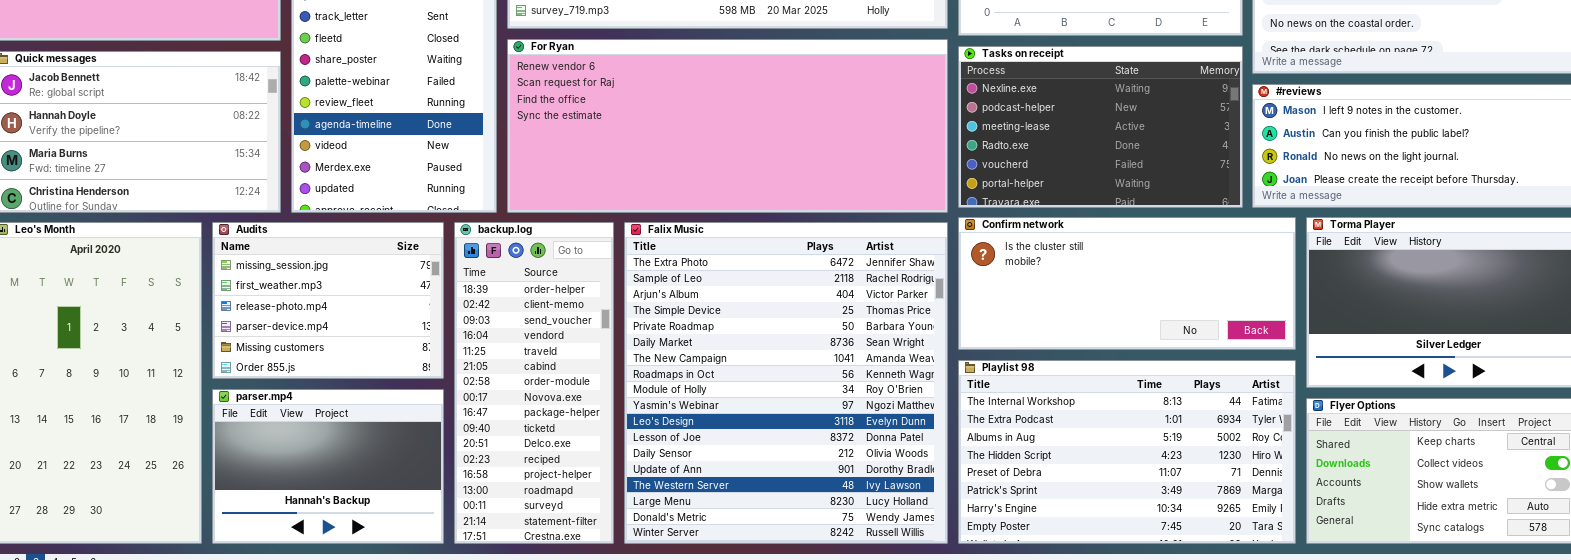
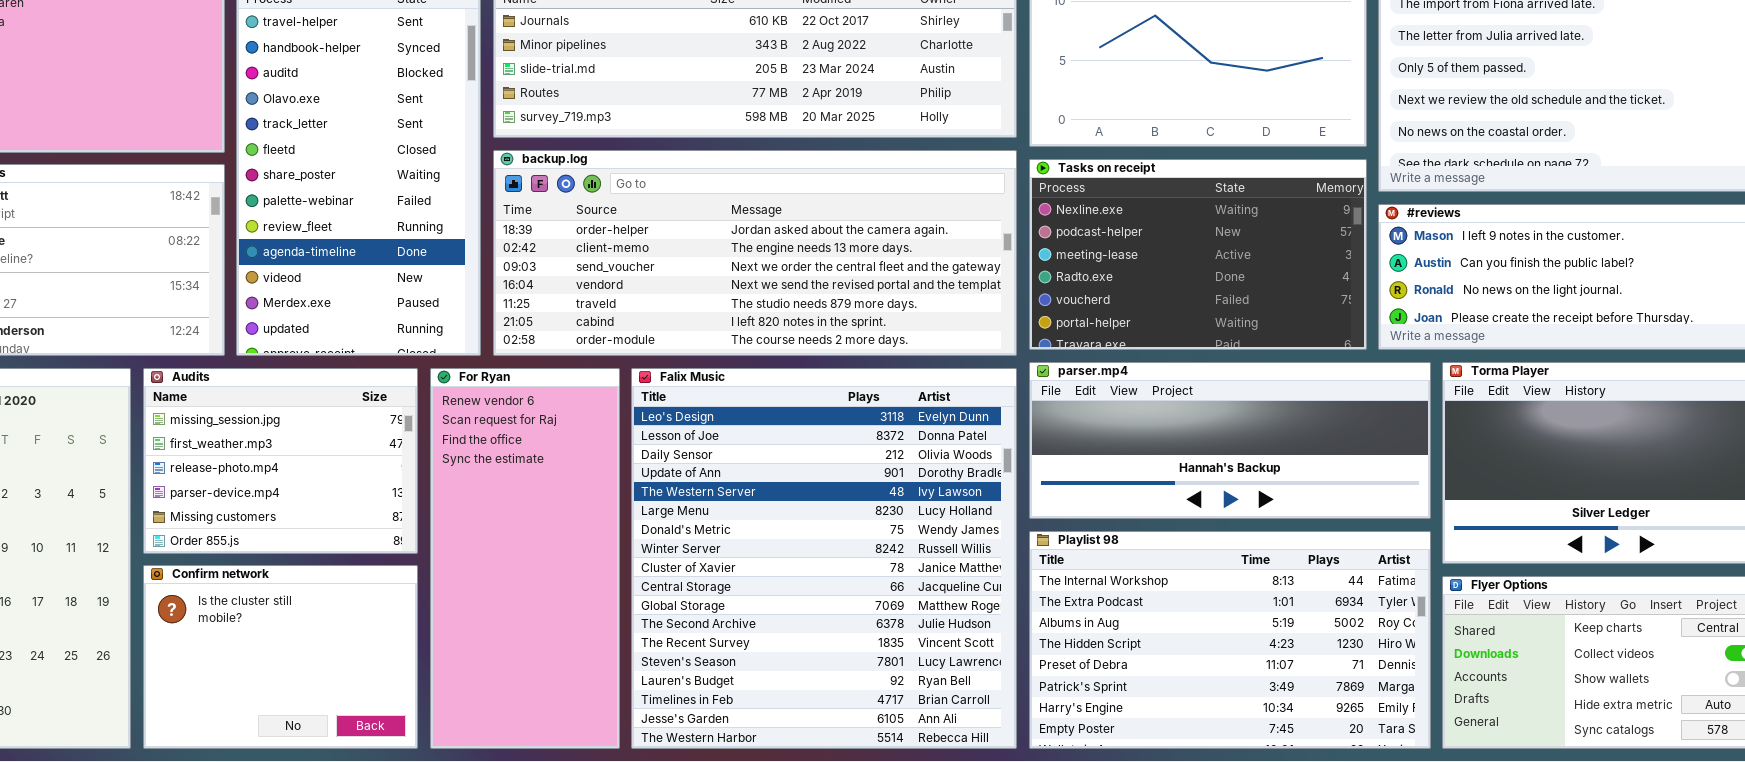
For Ryan: [507,39,948,213] -> [430,368,620,749], moved, resized
Confirm network: [958,217,1296,350] -> [143,565,418,749], moved, resized
backup.log: [454,222,614,544] -> [493,150,1017,356], moved, resized
Falix Music: [624,222,948,544] -> [631,368,1017,749], scrolled down 10 rows
parser.mp4: [212,389,444,544] -> [1029,362,1431,519], moved, resized

